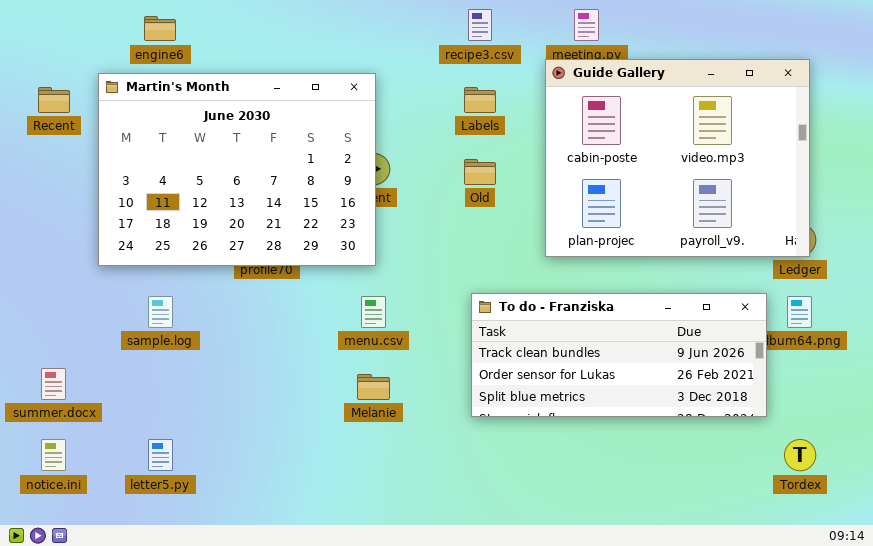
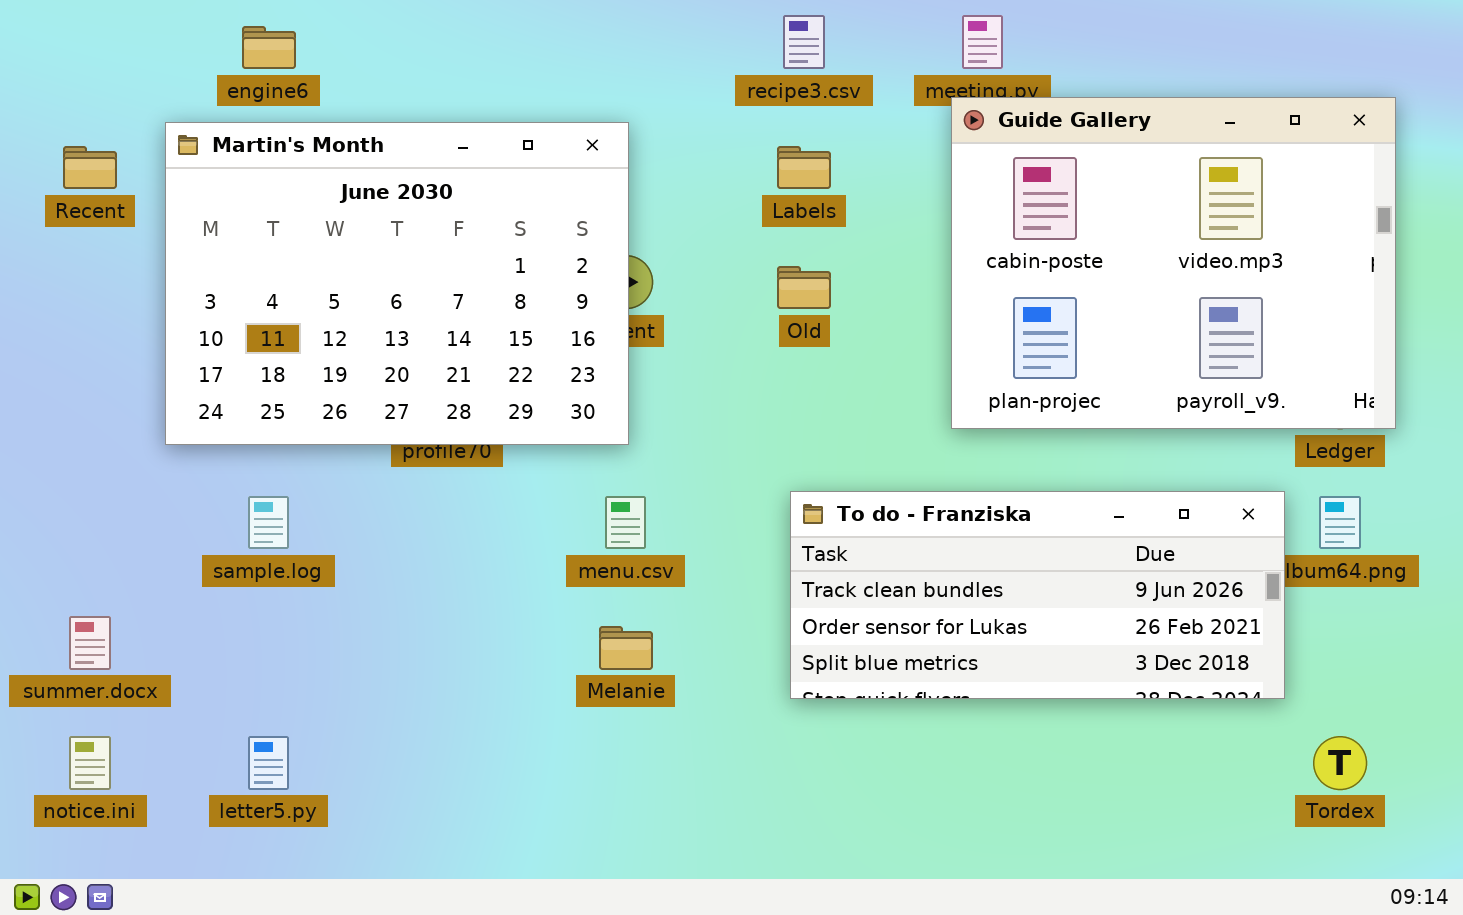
Guide Gallery: [545,59,810,257] -> [951,97,1396,429], moved

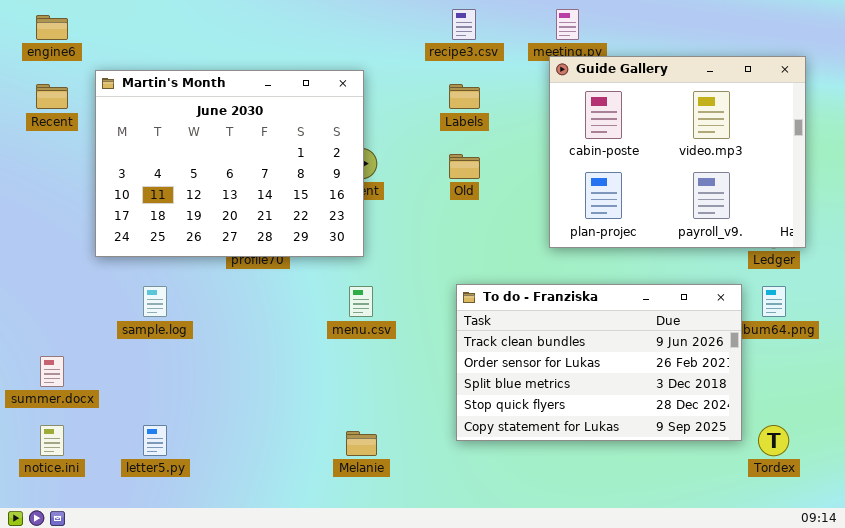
engine6: [242,26,296,69] -> [36,15,68,40], moved
To do - Franziska: [790,491,1285,699] -> [456,284,742,441], resized
Melanie: [599,626,653,670] -> [346,431,377,456], moved

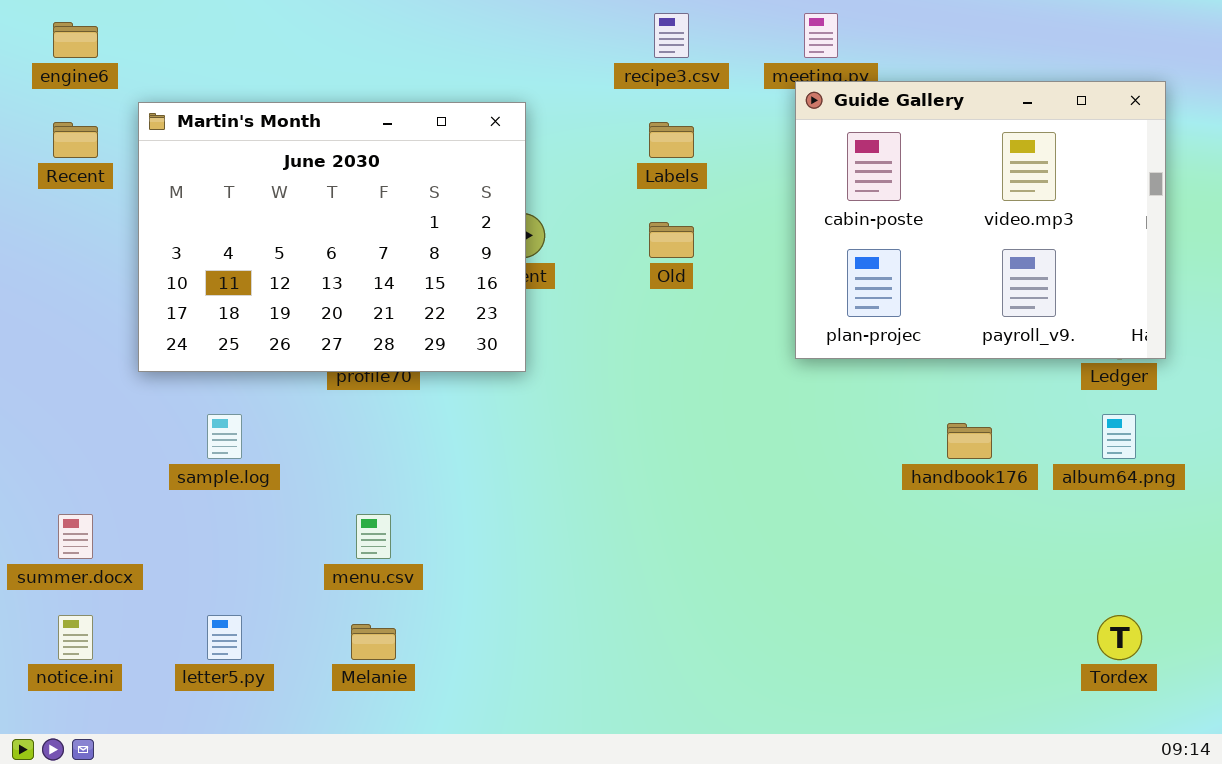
To do - Franziska: [456,284,742,441] -> none, closed
menu.csv: [349,286,373,317] -> [356,514,391,559], moved
Melanie: [346,431,377,456] -> [351,624,396,660], moved

